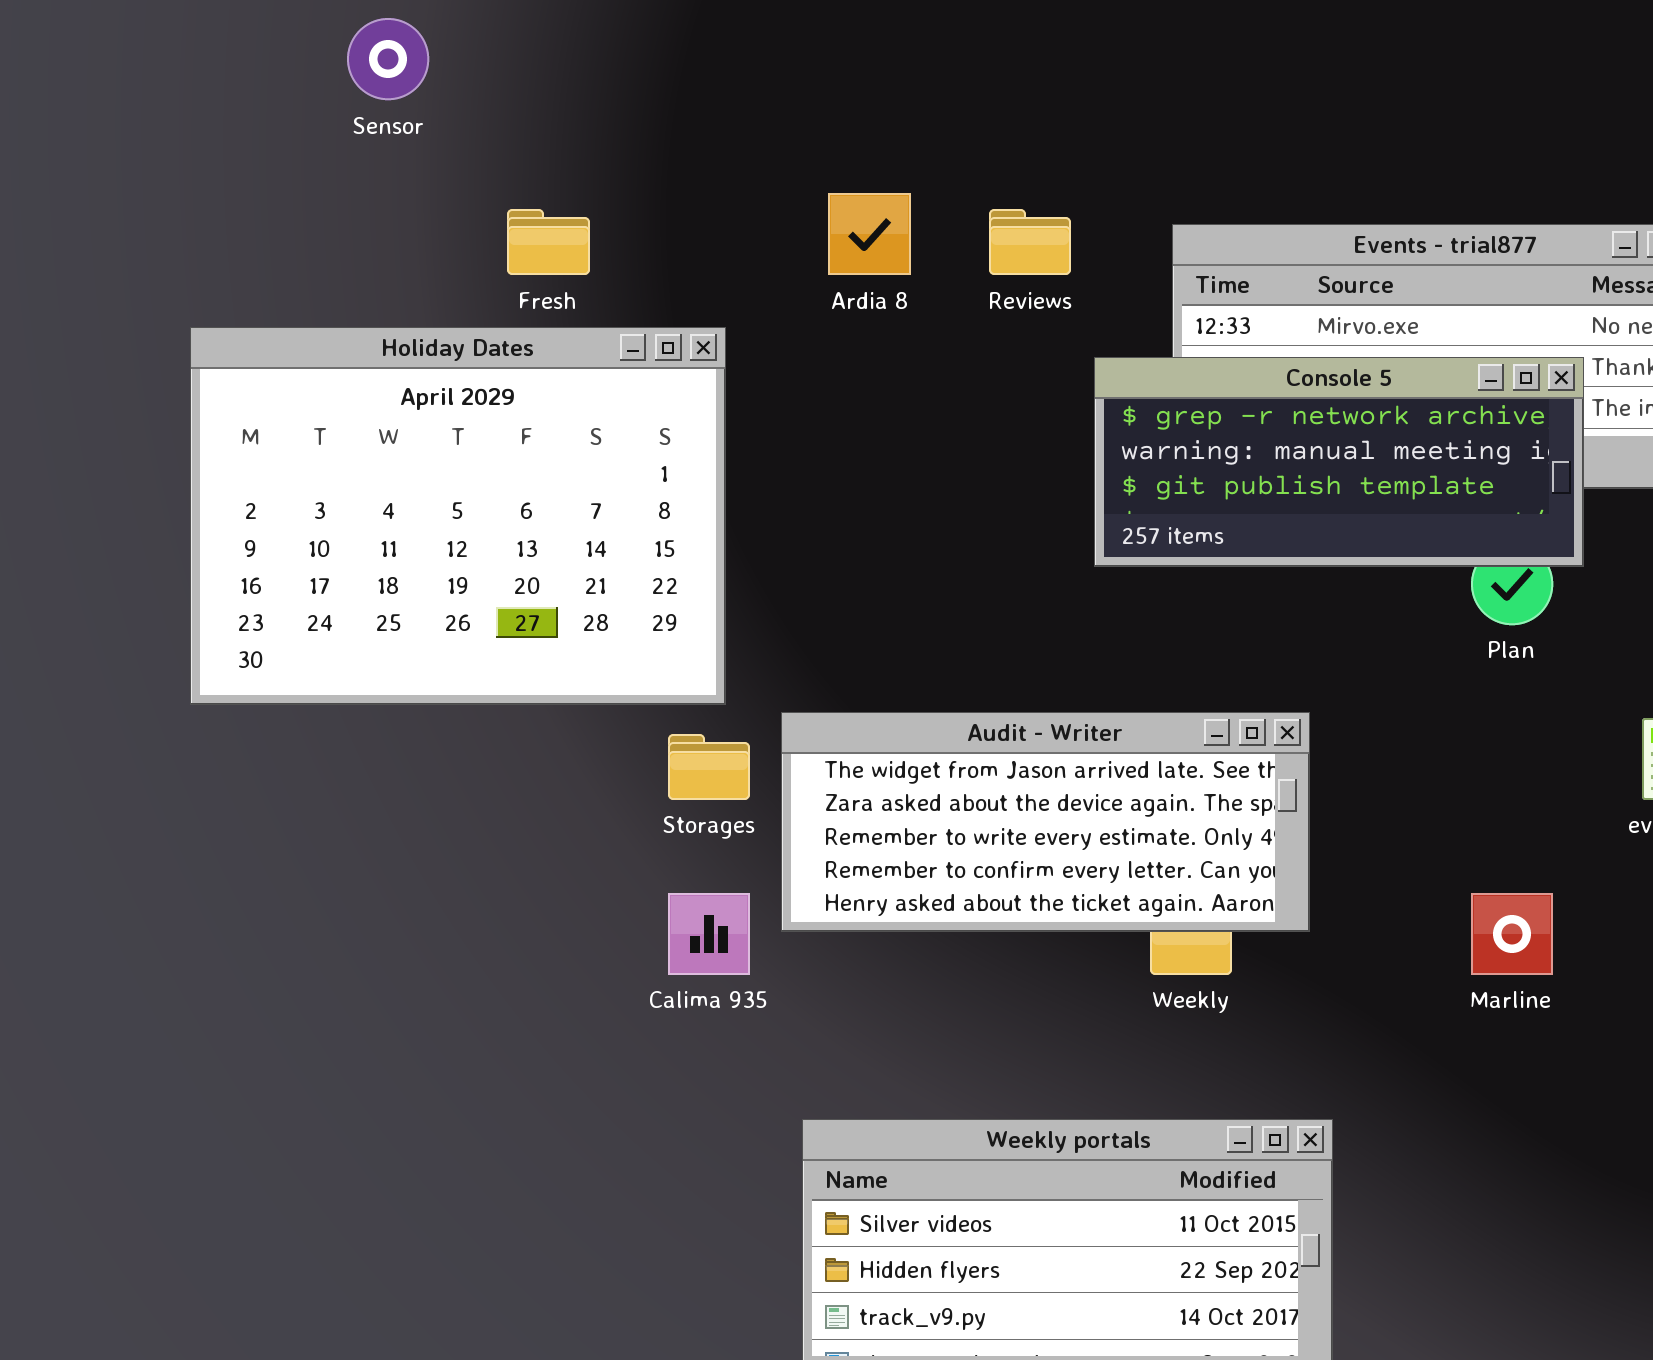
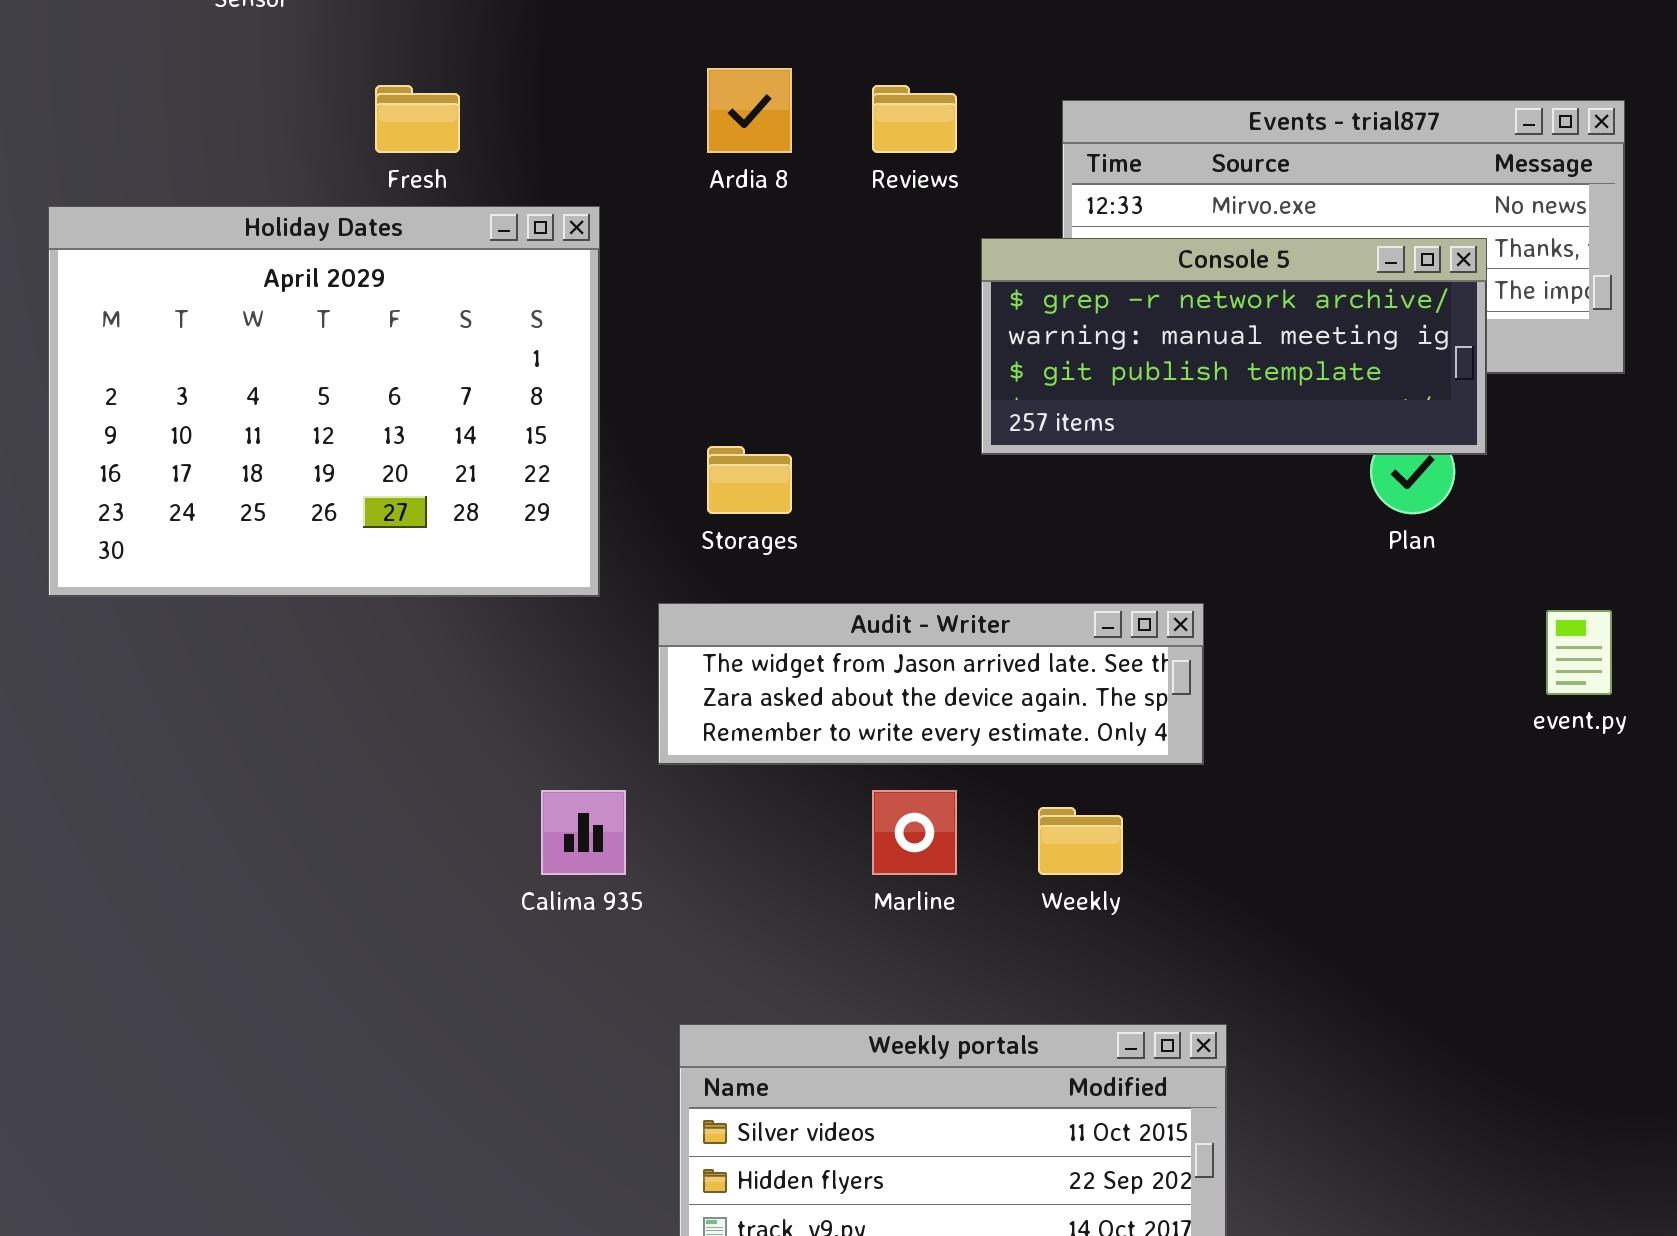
Audit - Writer: [781,712,1310,932] -> [658,603,1204,765], resized
Storages: [668,734,750,800] -> [707,446,792,514], moved
Marline: [1471,893,1553,975] -> [872,790,957,875], moved

